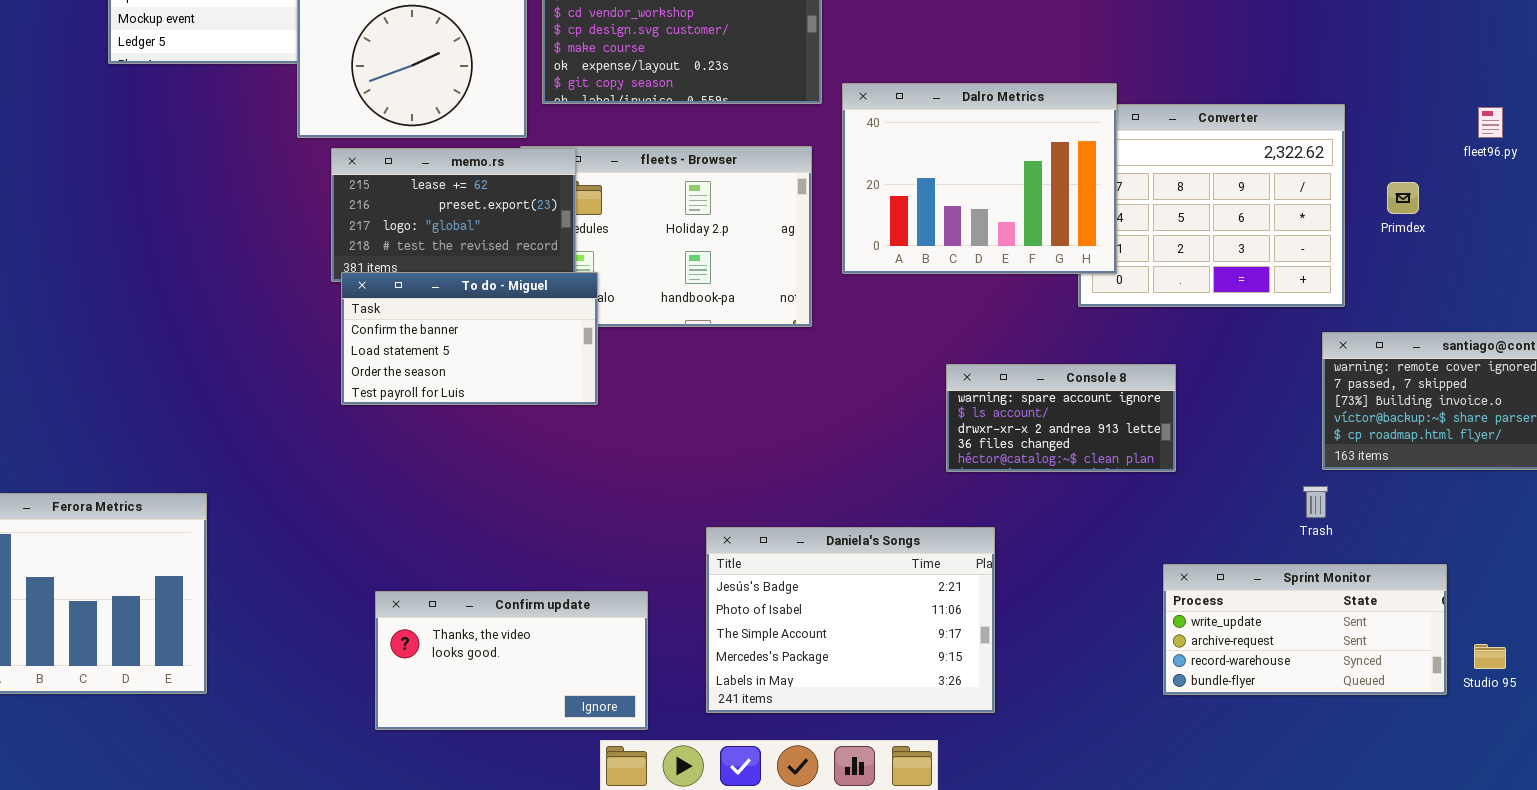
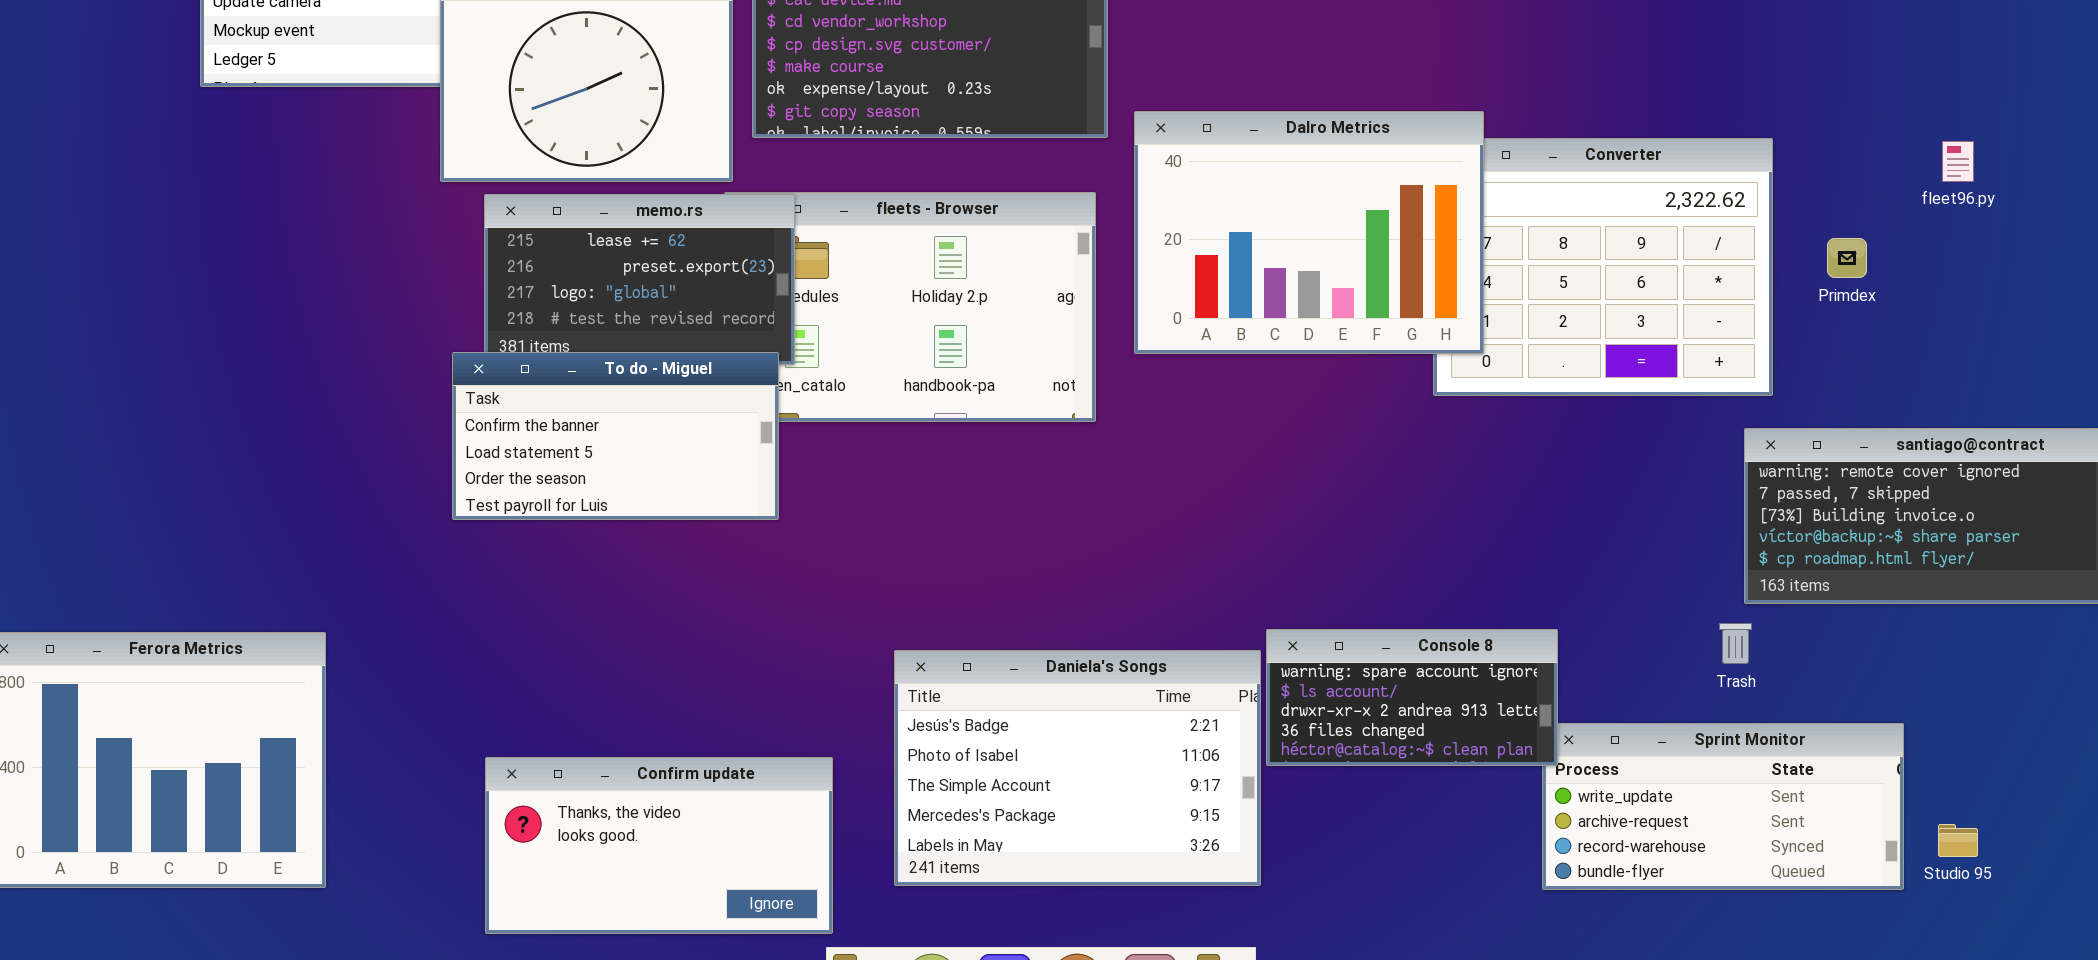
To do - Miguel: [341,272,598,405] -> [452,352,779,520], moved
Console 8: [946,364,1176,472] -> [1266,629,1558,766], moved
Daniela's Songs: [706,527,995,713] -> [894,650,1261,886], moved
Confirm update: [375,591,648,730] -> [485,757,833,934], moved

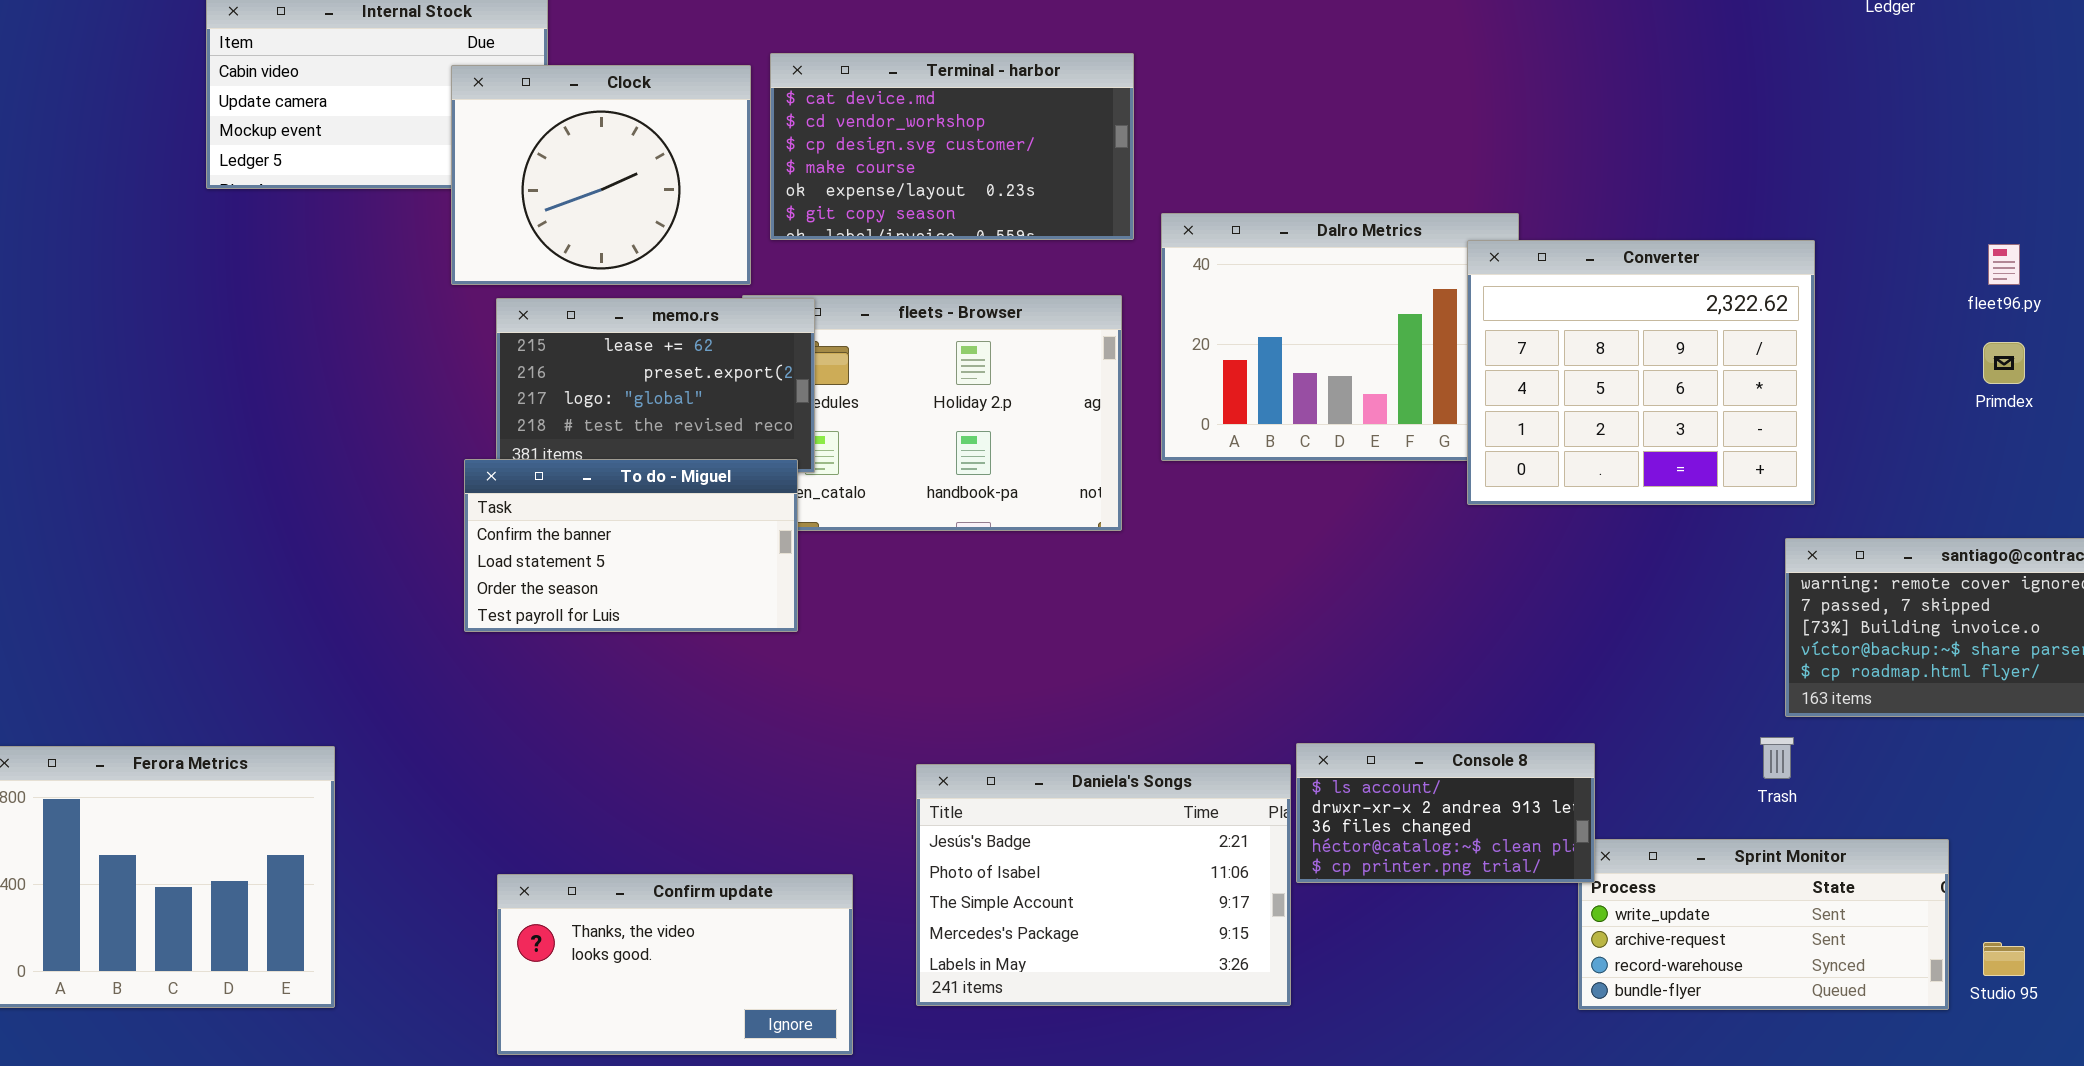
Converter: [1433,138,1773,396] -> [1467,240,1815,505], raised
Primdex: [1827,238,1867,278] -> [1983,342,2025,384], moved
Console 8: [1266,629,1558,766] -> [1296,743,1595,883], scrolled down 1 row

